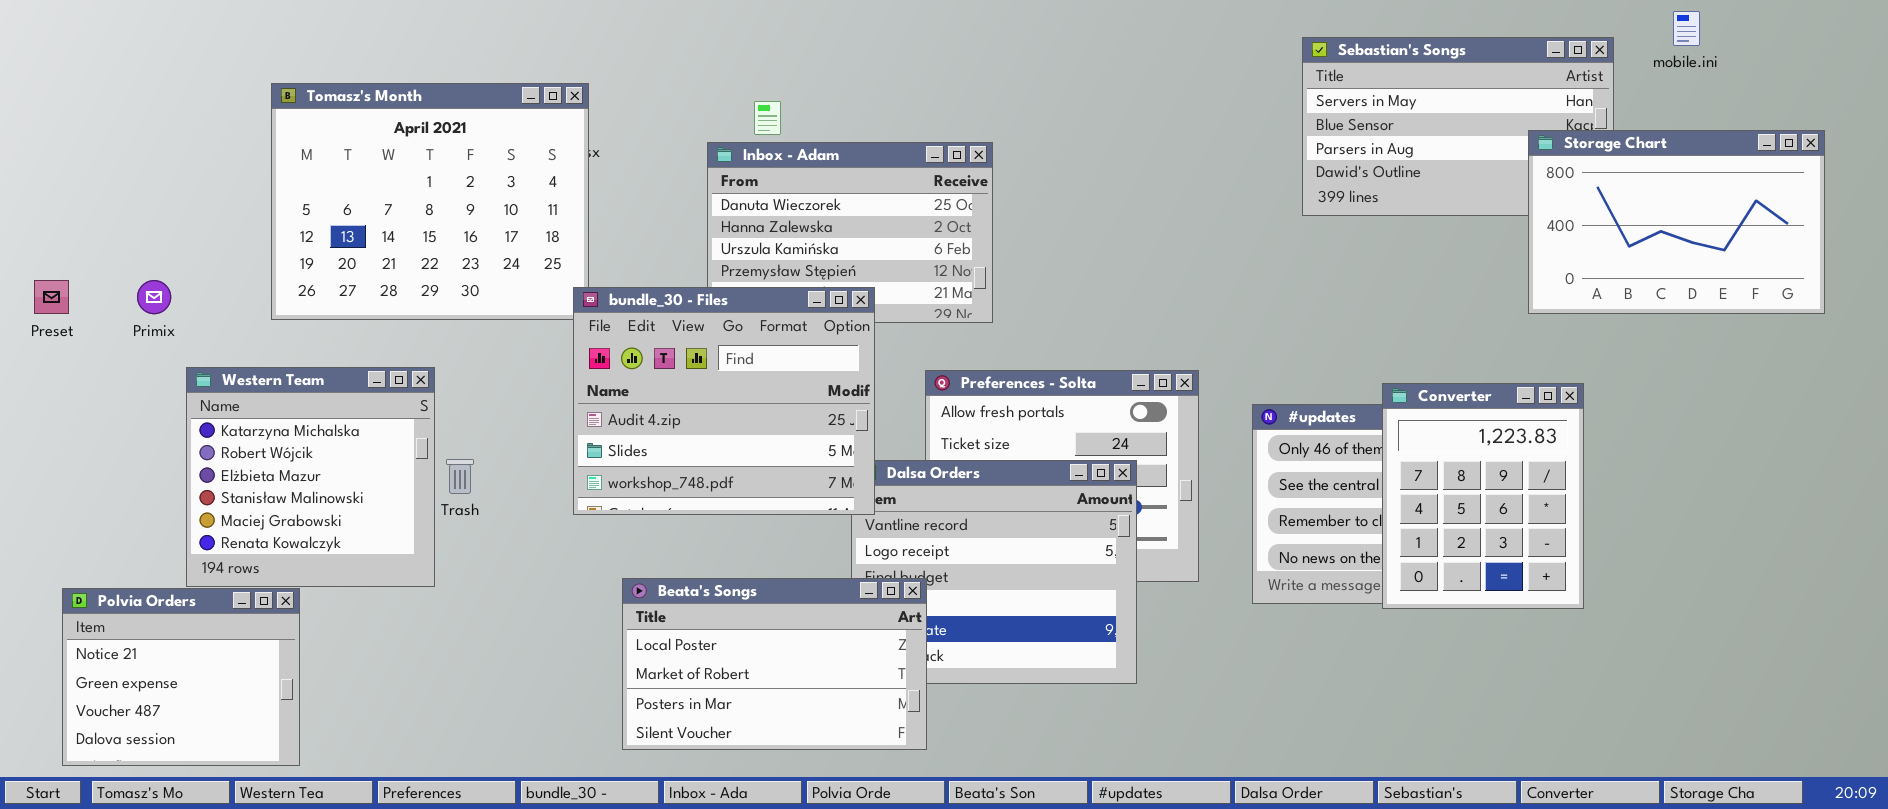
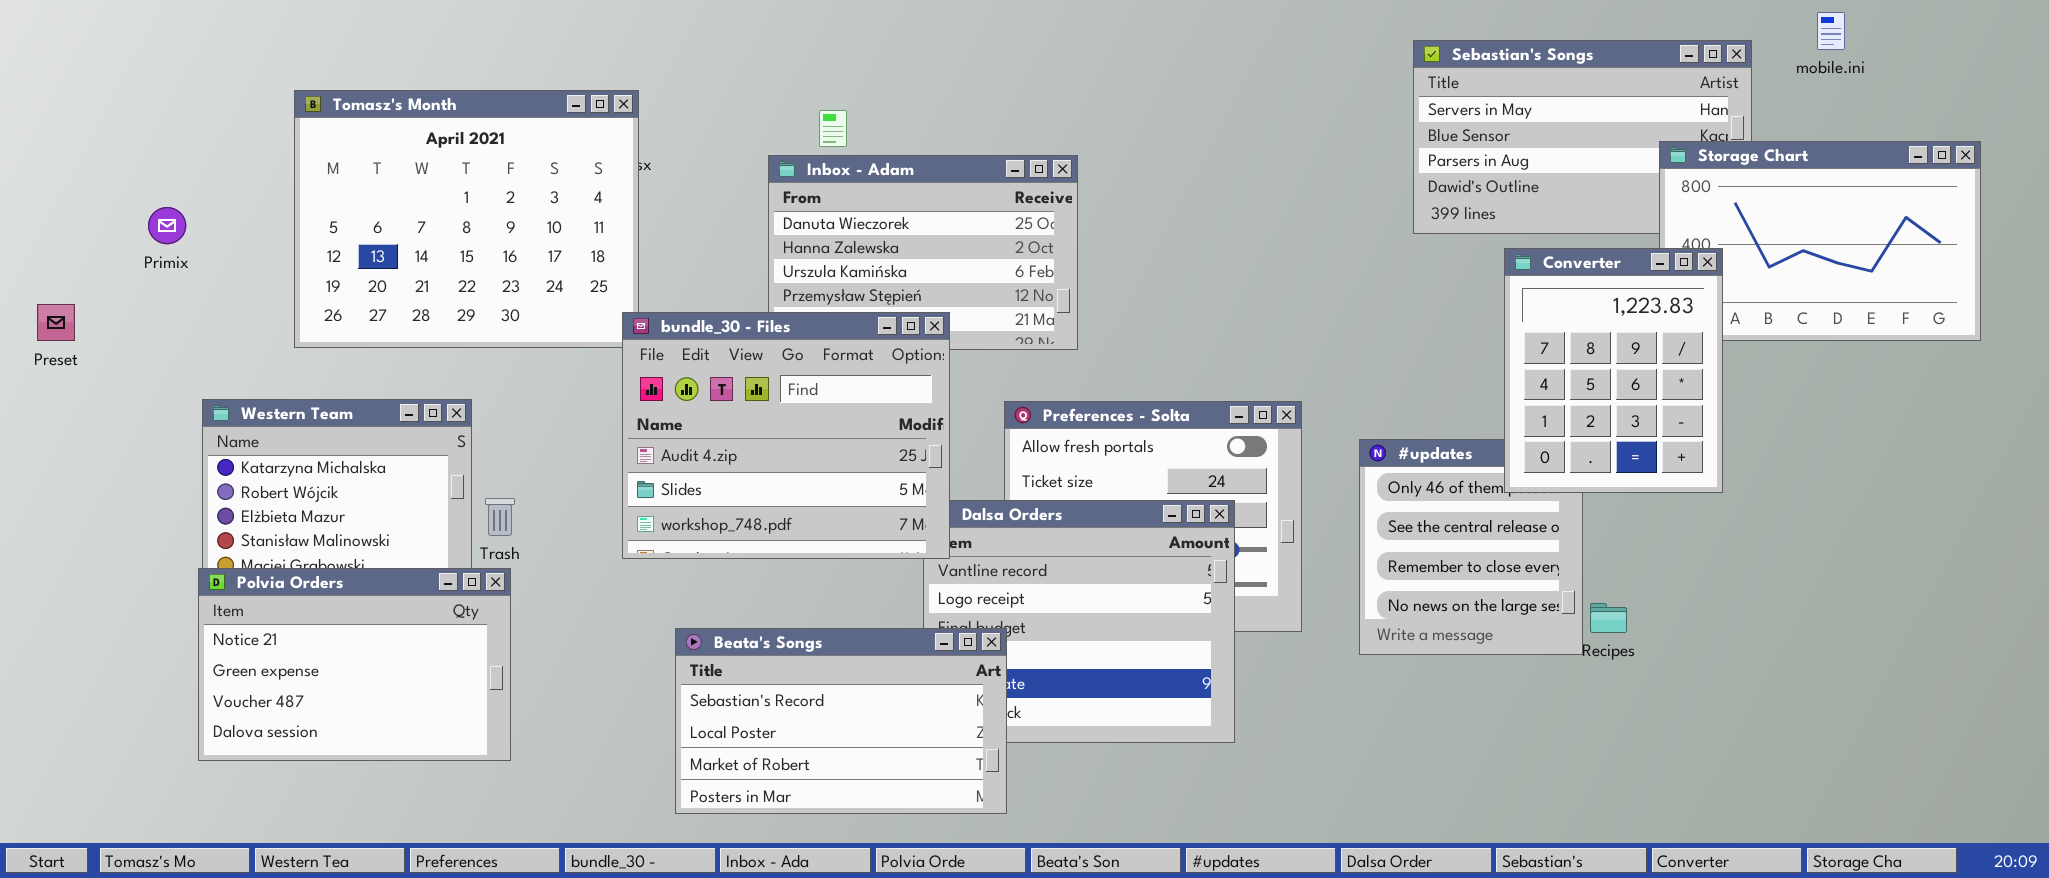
Primix: [137,280,171,314] -> [148,207,186,244], moved
Converter: [1382,383,1584,609] -> [1504,248,1723,493], moved
Beata's Songs: [622,578,927,750] -> [675,628,1007,814], scrolled up 1 row
Polvia Orders: [62,588,300,766] -> [198,568,511,761], moved, resized

